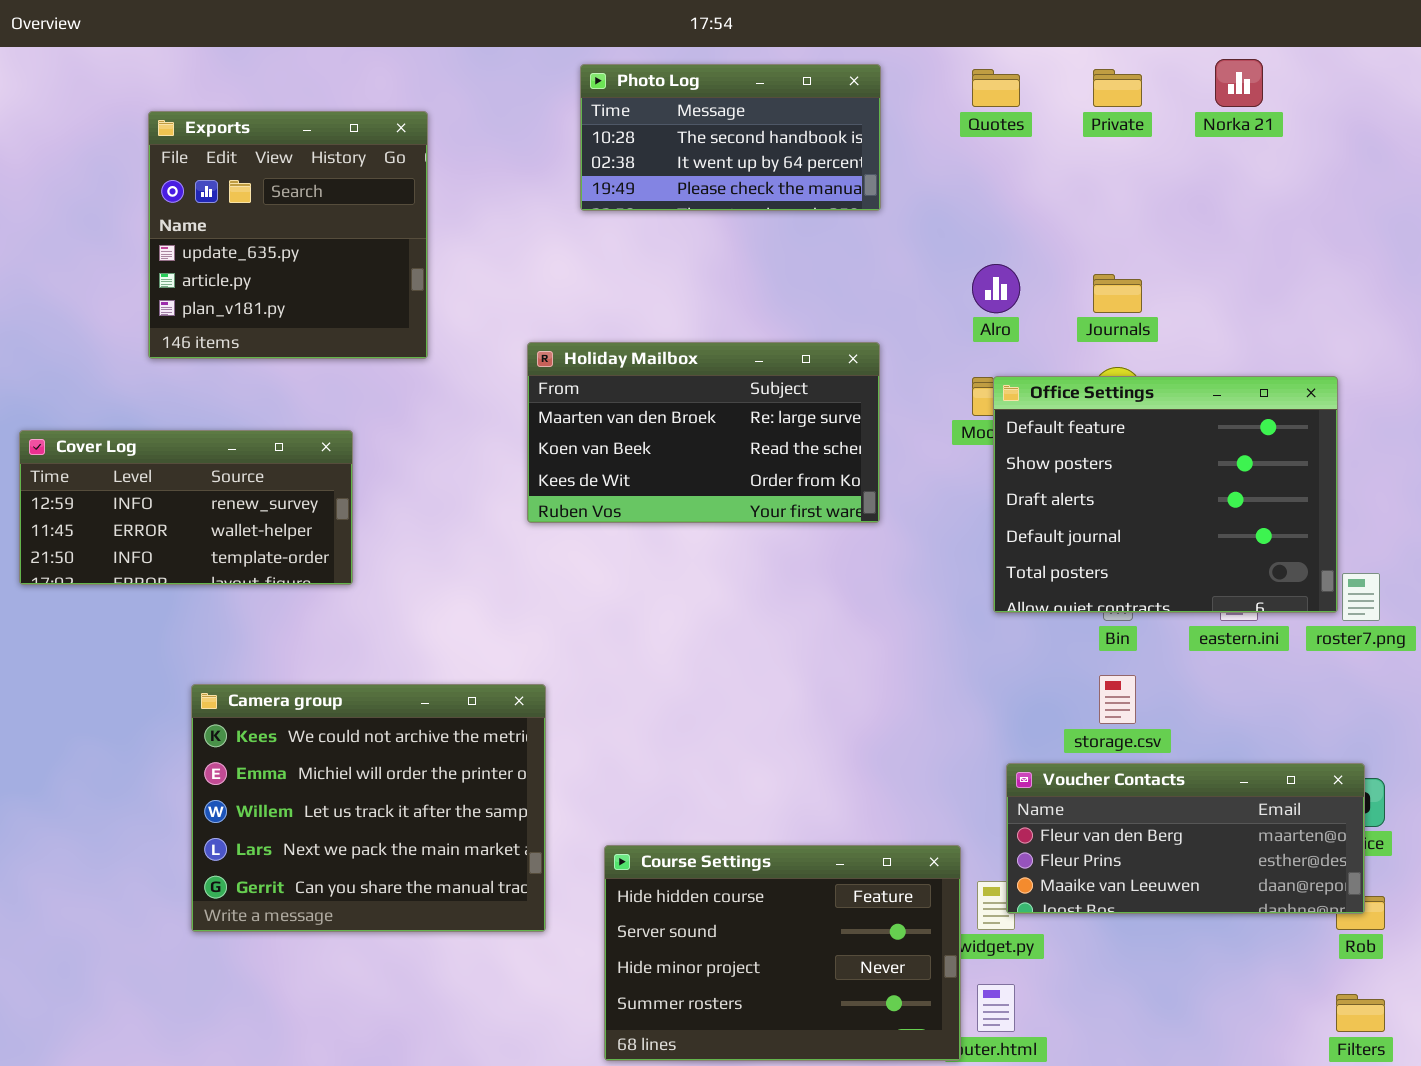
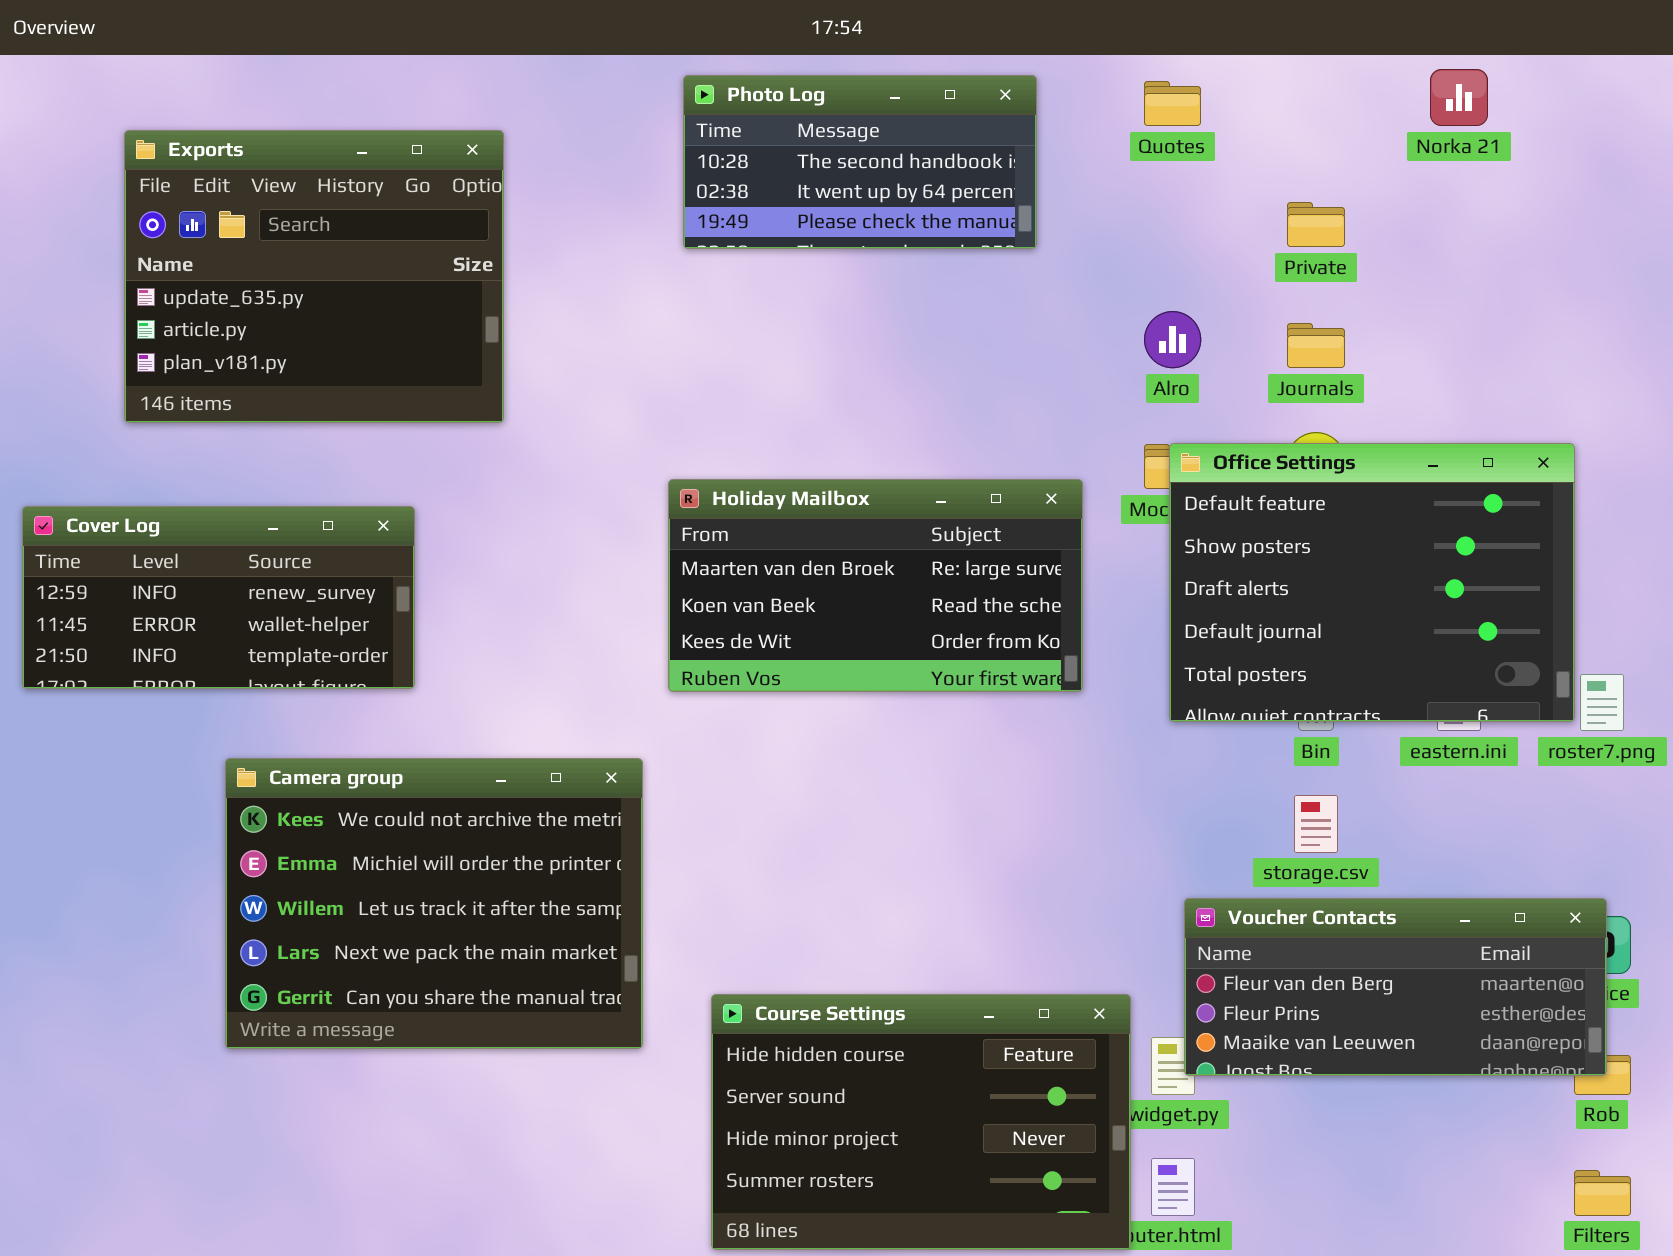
Private: [1093,69,1142,107] -> [1287,202,1345,247], moved
Exports: [148,111,428,359] -> [124,130,504,423], resized
Holiday Mailbox: [527,342,880,523] -> [668,479,1083,692], moved
Camera group: [191,684,546,932] -> [225,758,643,1049], moved

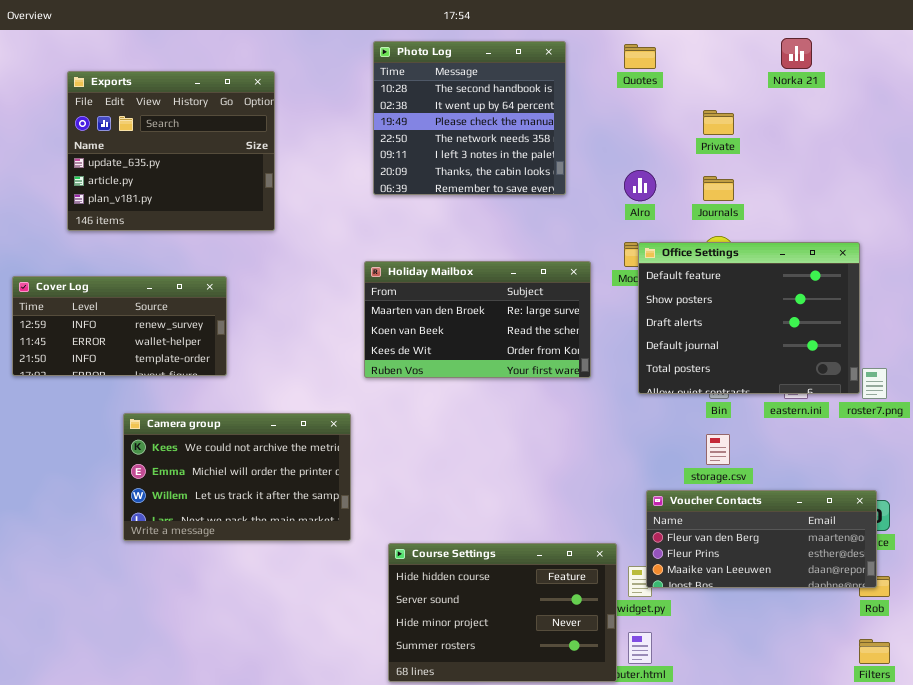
Photo Log: [683,75,1037,249] -> [373,41,566,195], resized
Camera group: [225,758,643,1049] -> [123,413,351,541], resized

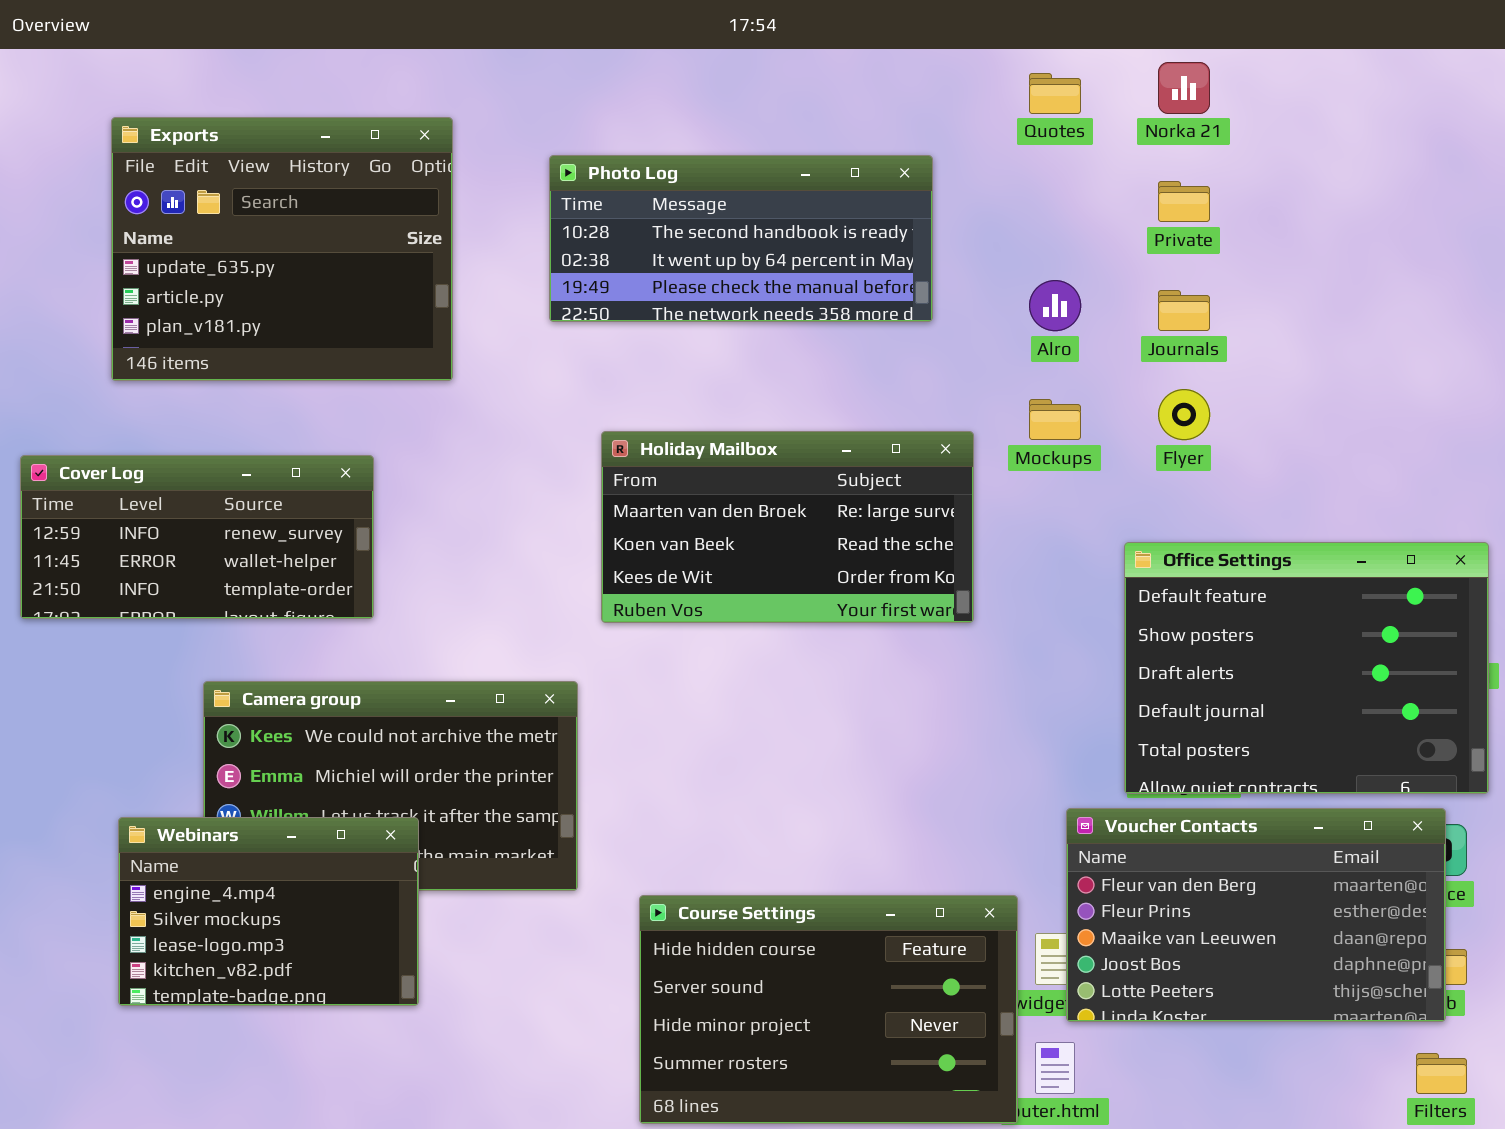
Norka 21: [781,38,812,69] -> [1158,62,1210,114], moved
Photo Log: [373,41,566,195] -> [549,155,933,322], resized
Office Settings: [638,242,860,394] -> [1124,542,1489,794], moved
Voucher Contacts: [646,490,877,588] -> [1066,808,1446,1022], resized
Webinars: none -> [118,817,419,1006], opened

